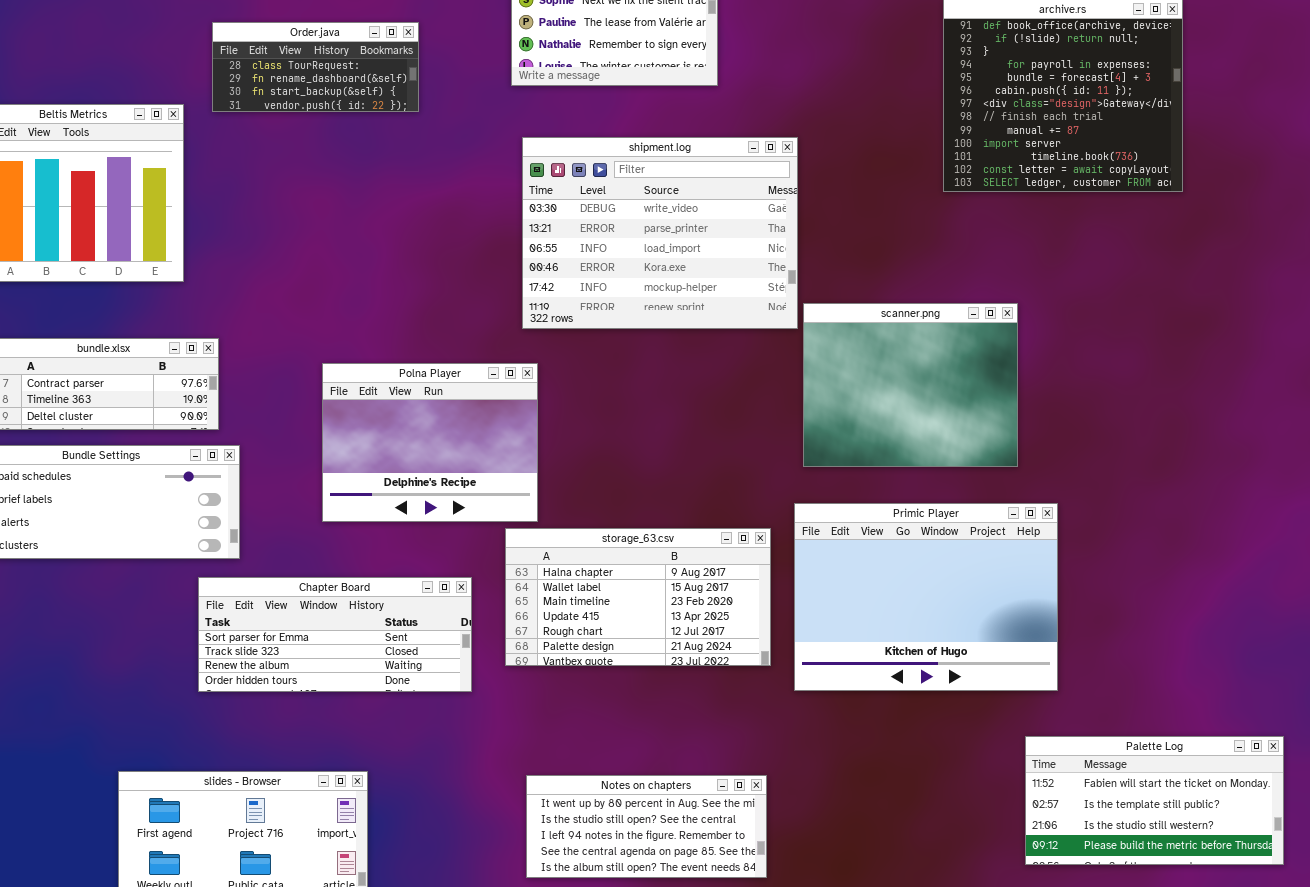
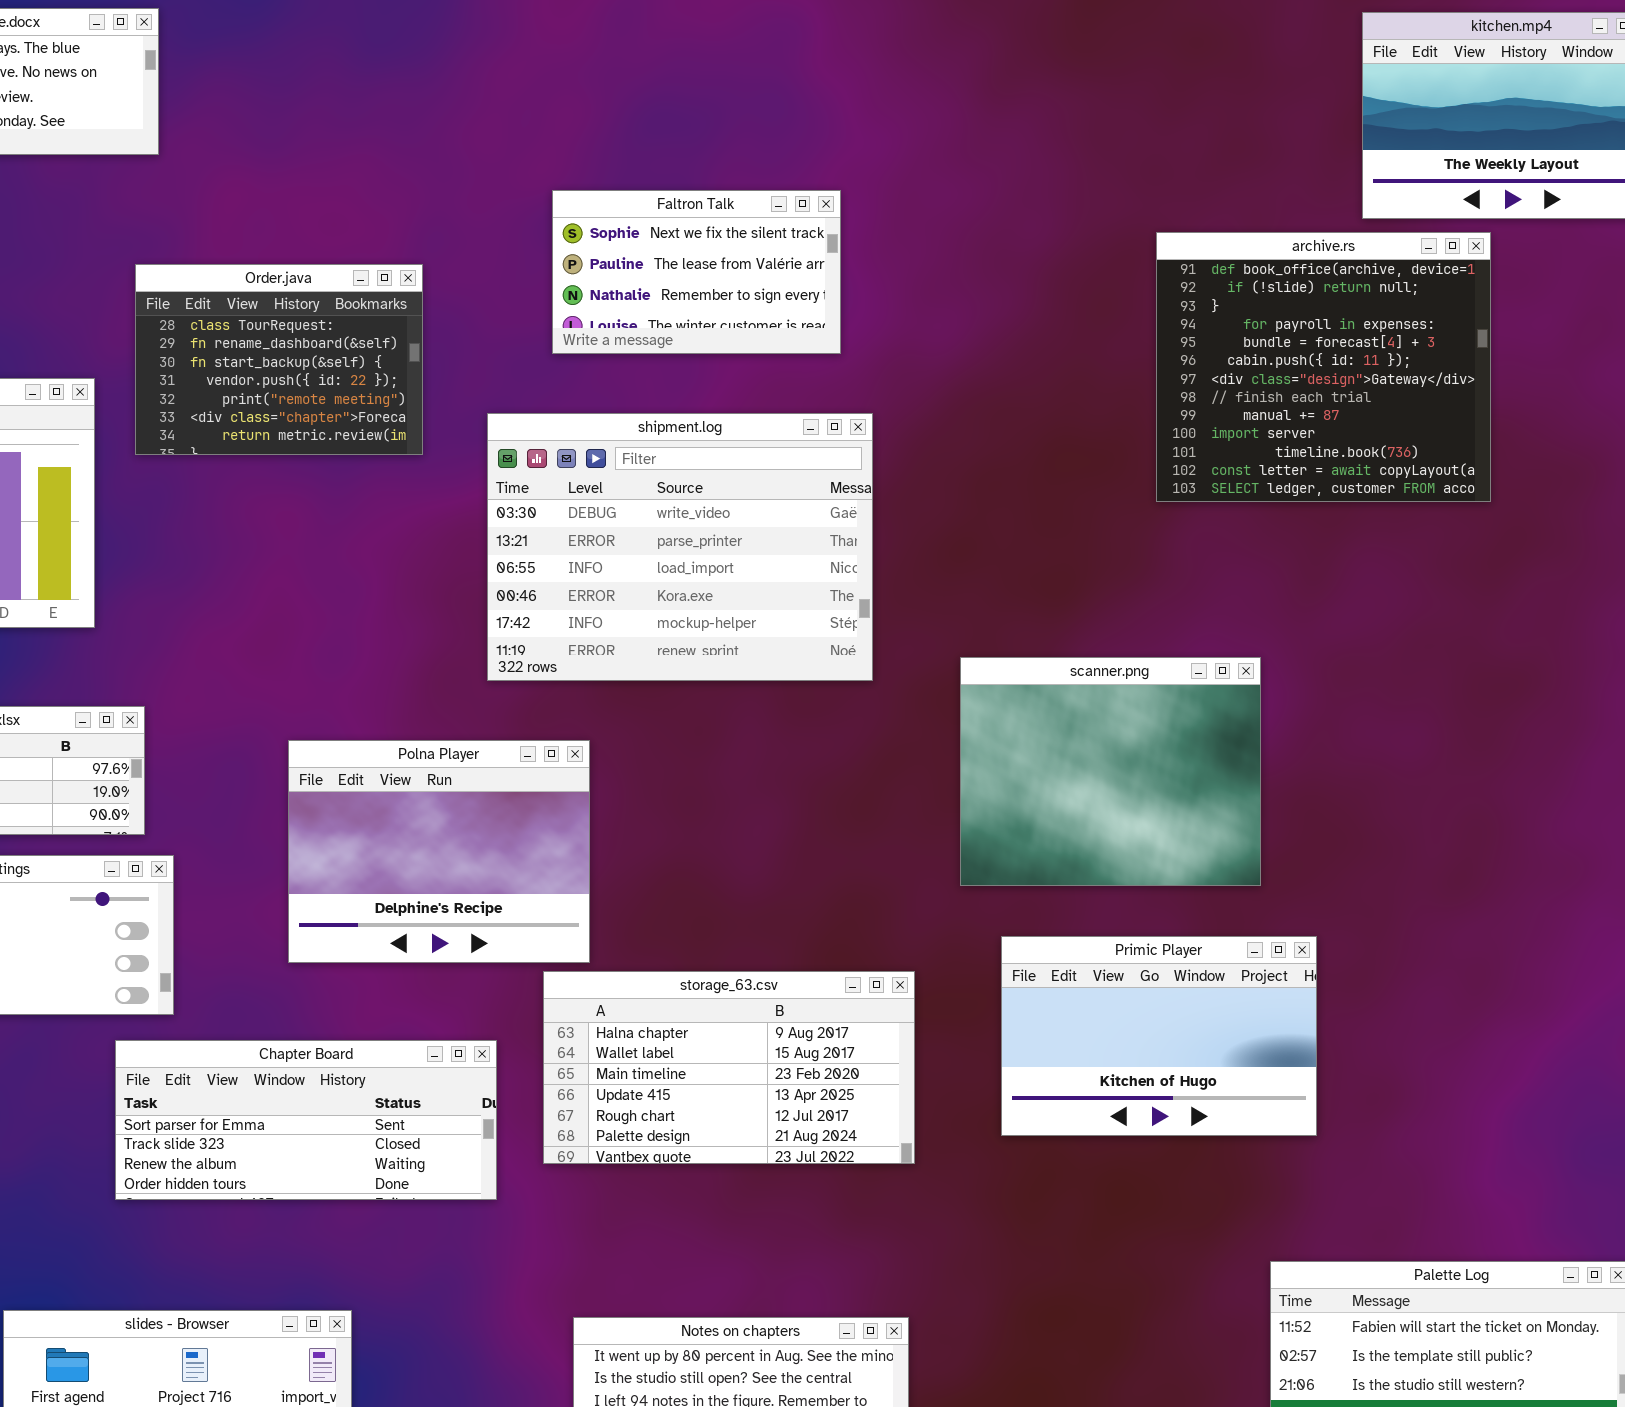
Order.java: [212,22,419,112] -> [135,264,423,455], resized
shipment.log: [522,137,798,329] -> [487,413,873,681], moved
Primic Player: [794,503,1058,691] -> [1001,936,1317,1136], resized

